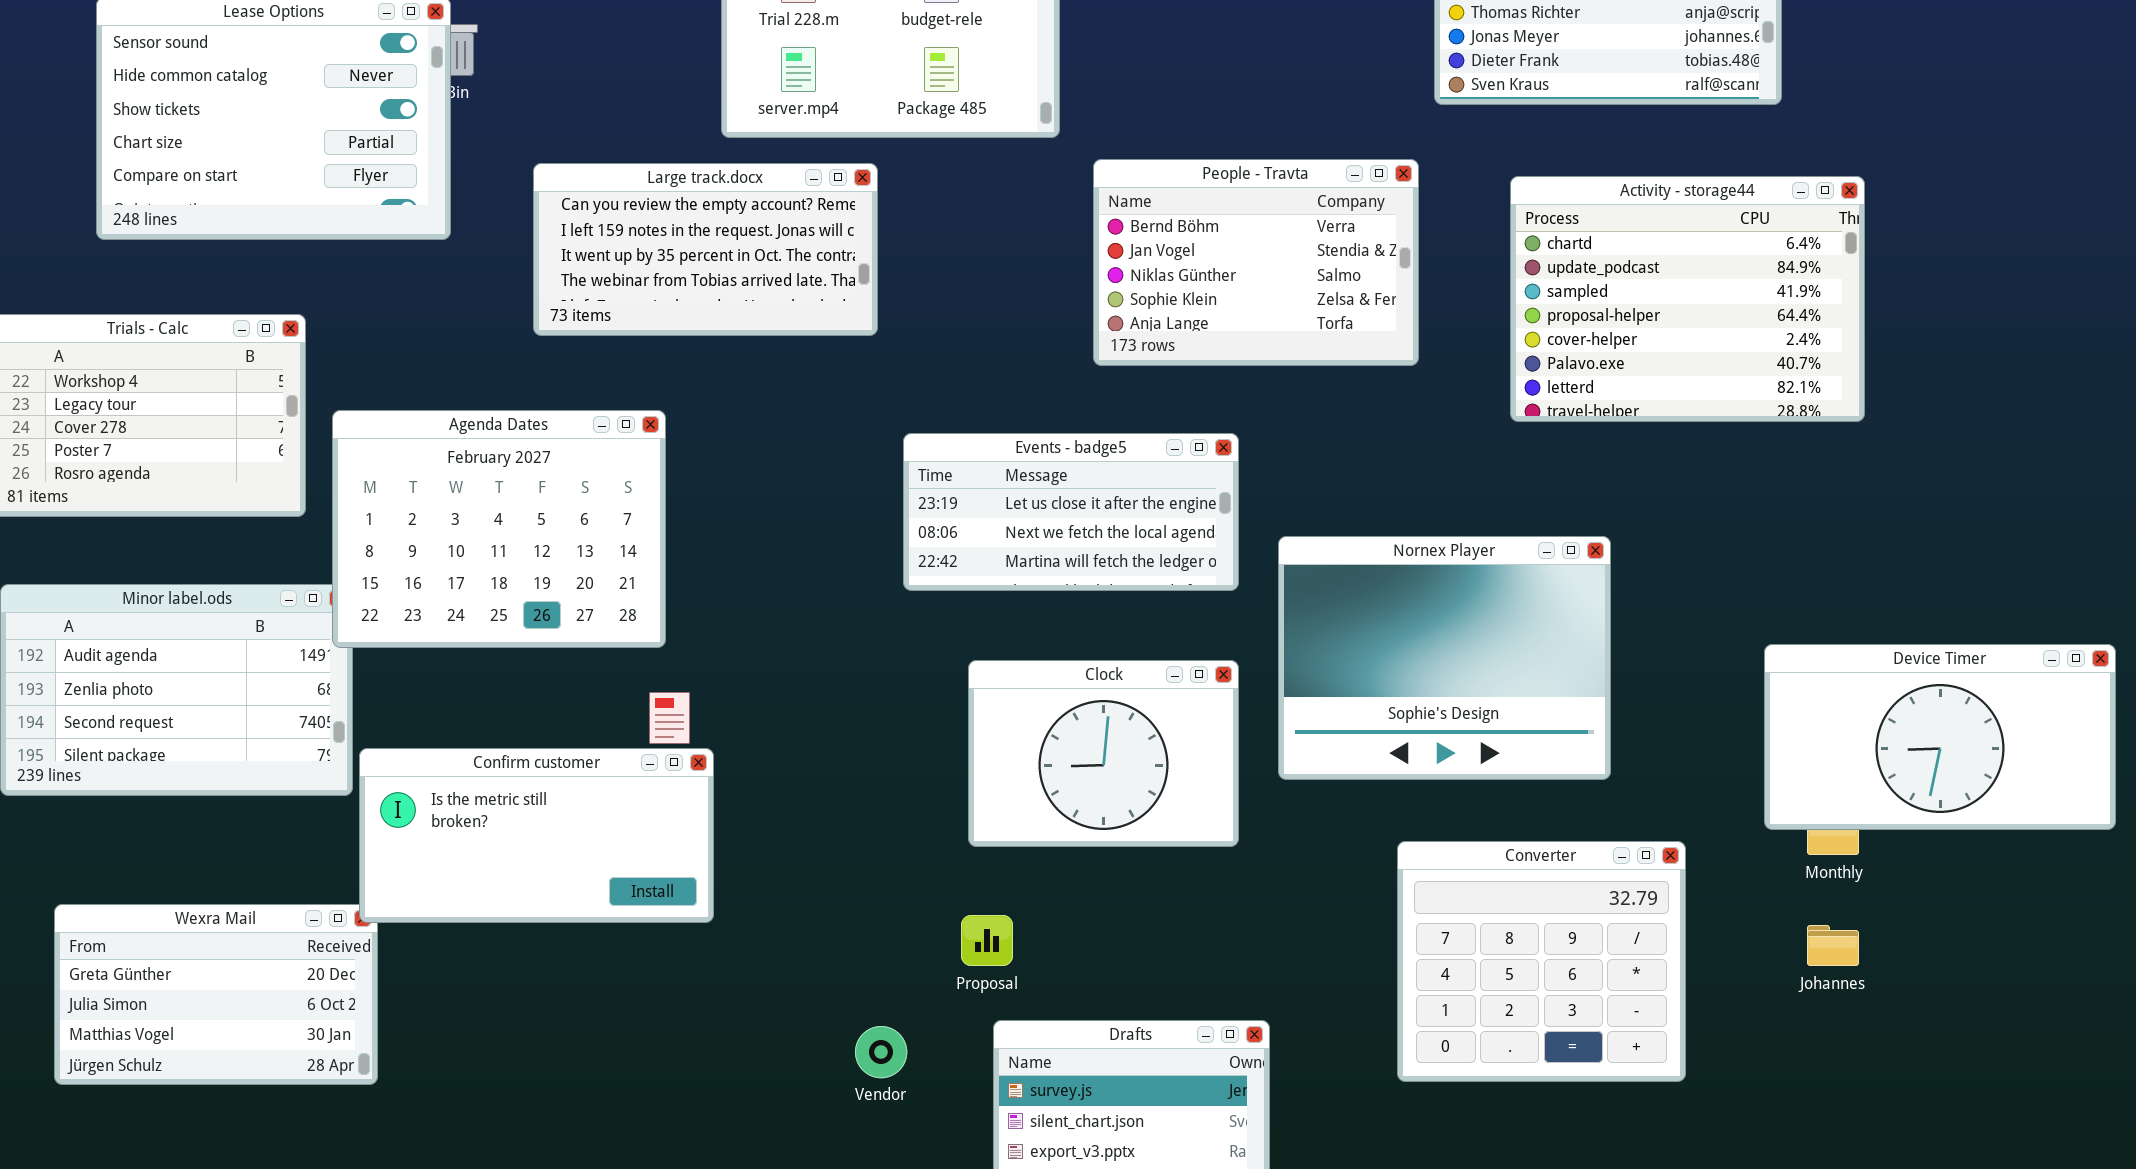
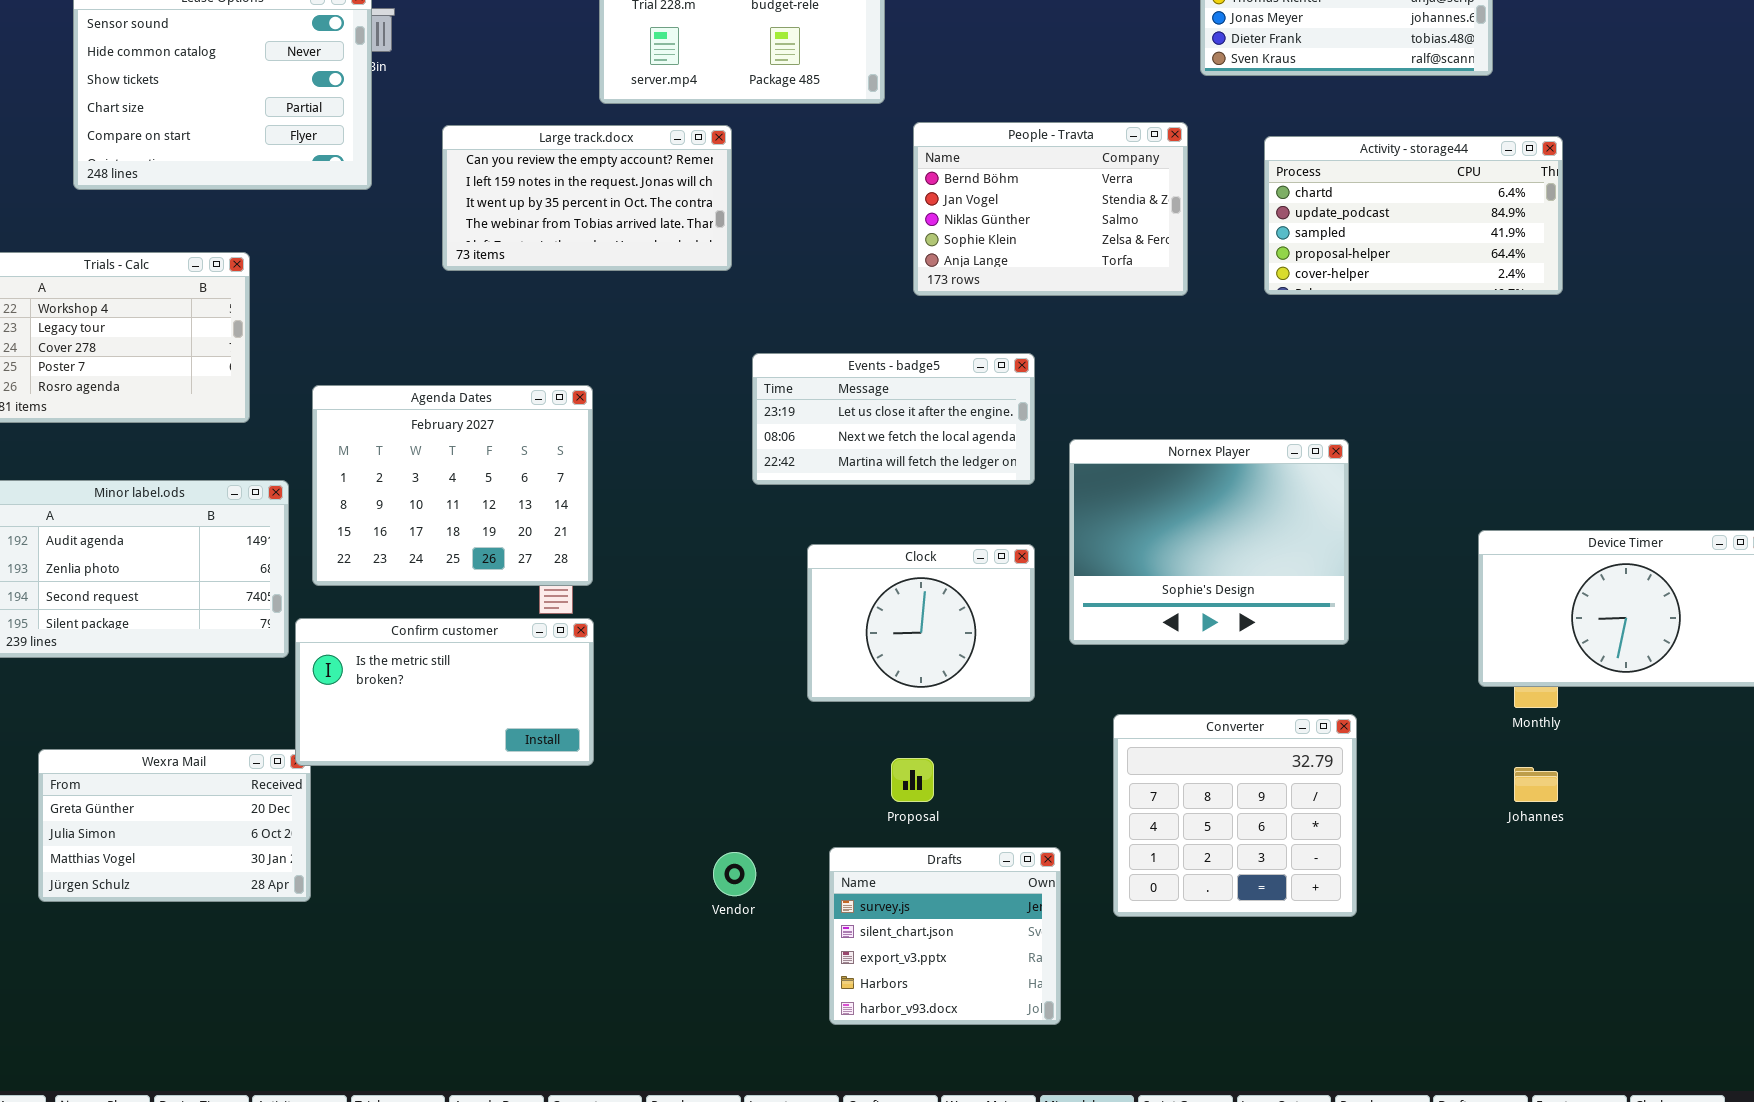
Activity - storage44: [1510,176,1865,422] -> [1264,136,1563,295], resized
Agenda Dates: [332,410,666,648] -> [312,385,593,586], moved
Converter: [1397,841,1686,1082] -> [1113,714,1357,917], moved
Proposal: [961,915,1013,966] -> [891,758,934,802], moved

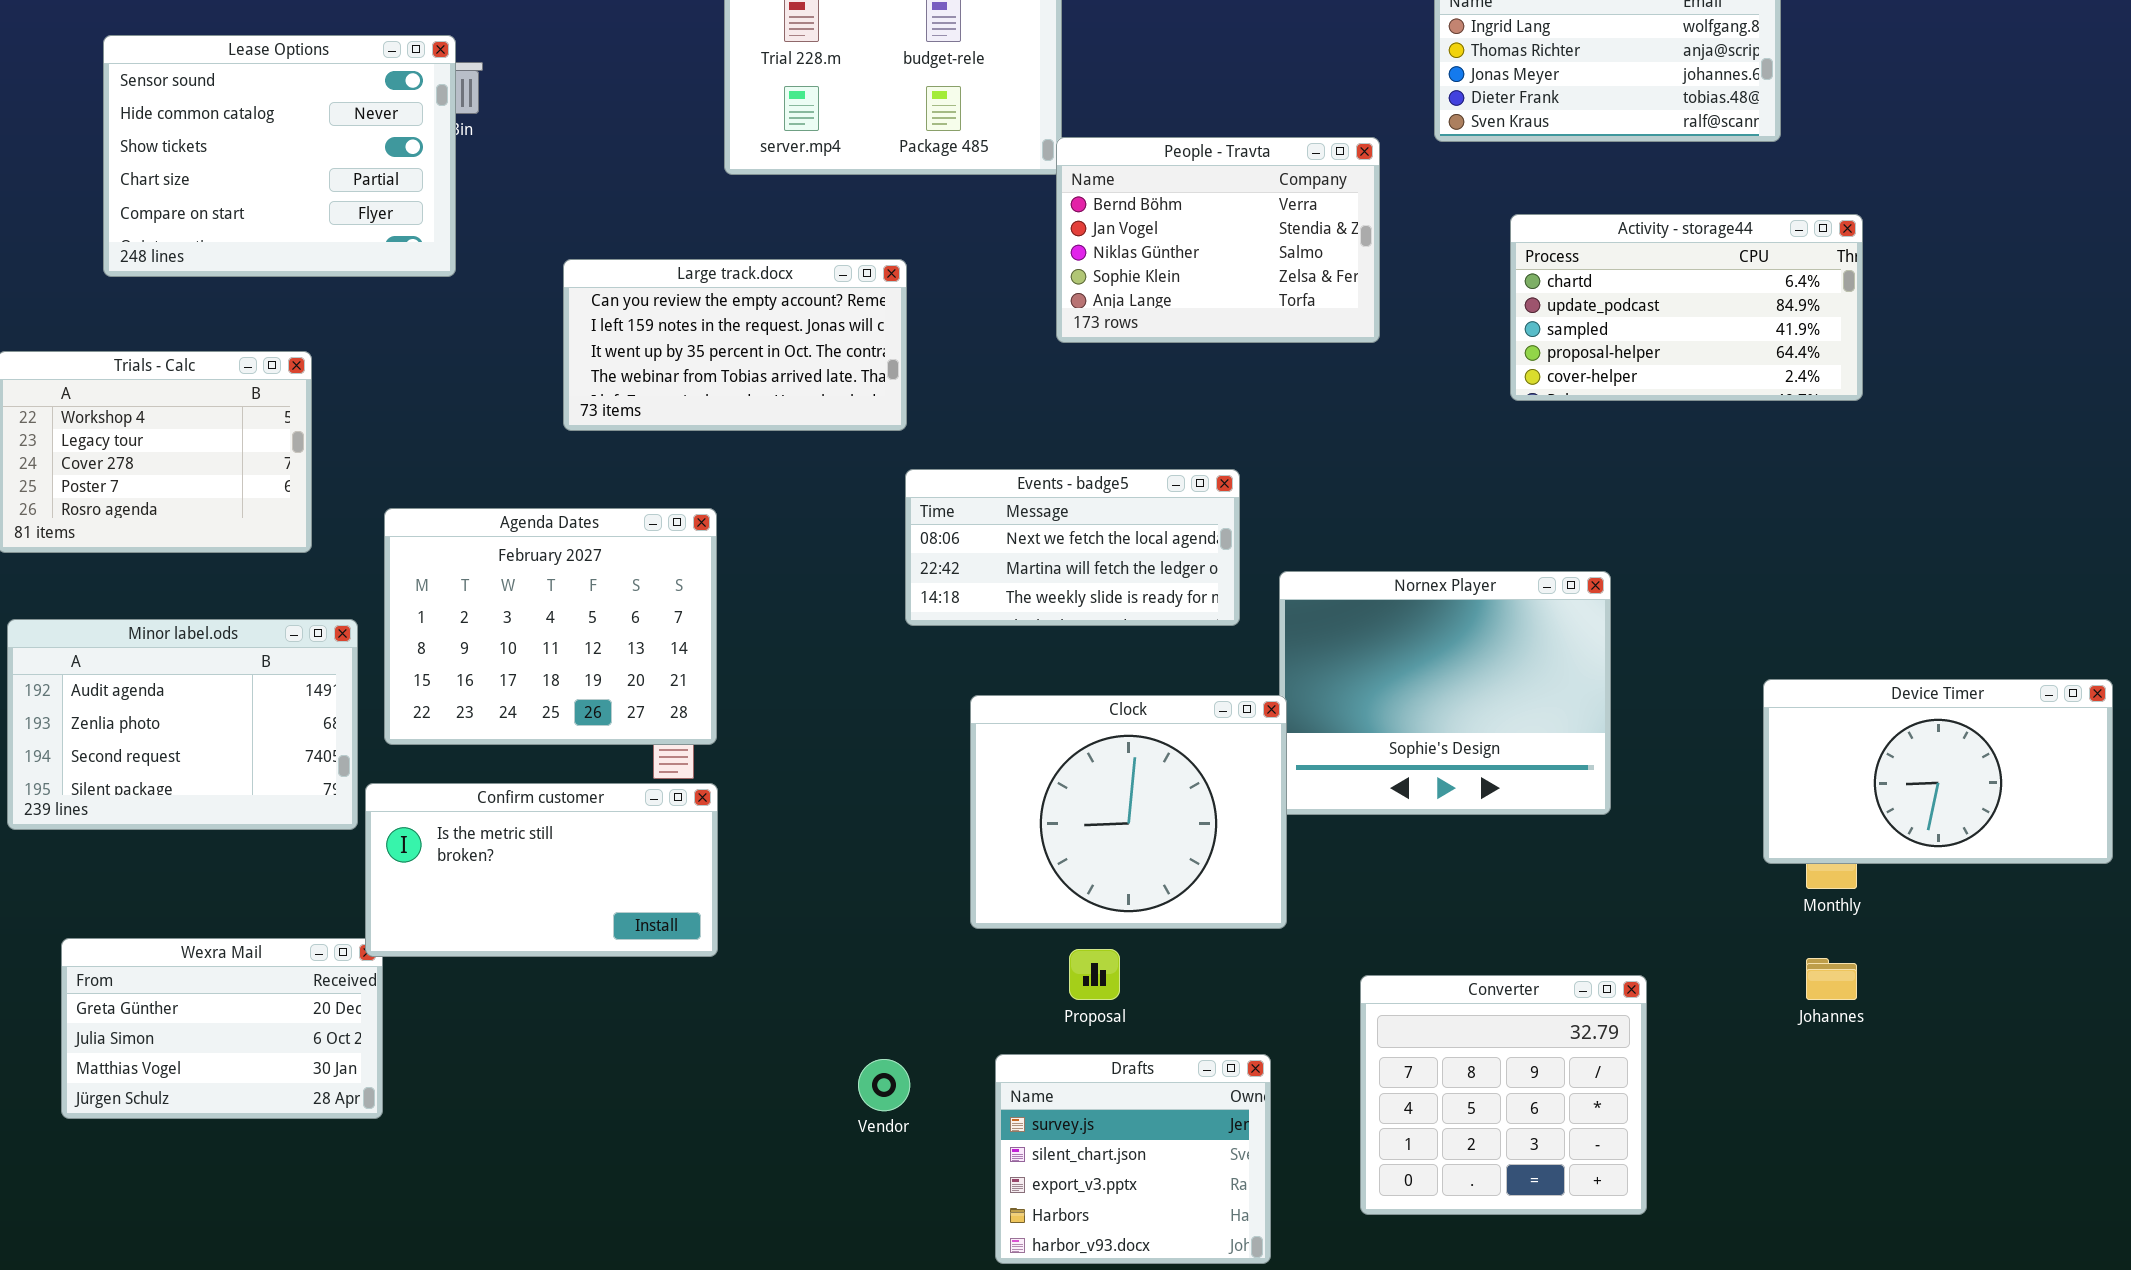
People - Travta: [913,122,1188,296] -> [1056,137,1380,343], moved
Large track.docx: [442,125,732,271] -> [563,259,907,431], moved
Events - badge5: [752,353,1035,485] -> [905,469,1240,626], scrolled down 1 row
Clock: [807,544,1035,702] -> [970,695,1287,929], resized
Converter: [1113,714,1357,917] -> [1360,975,1647,1215], moved

